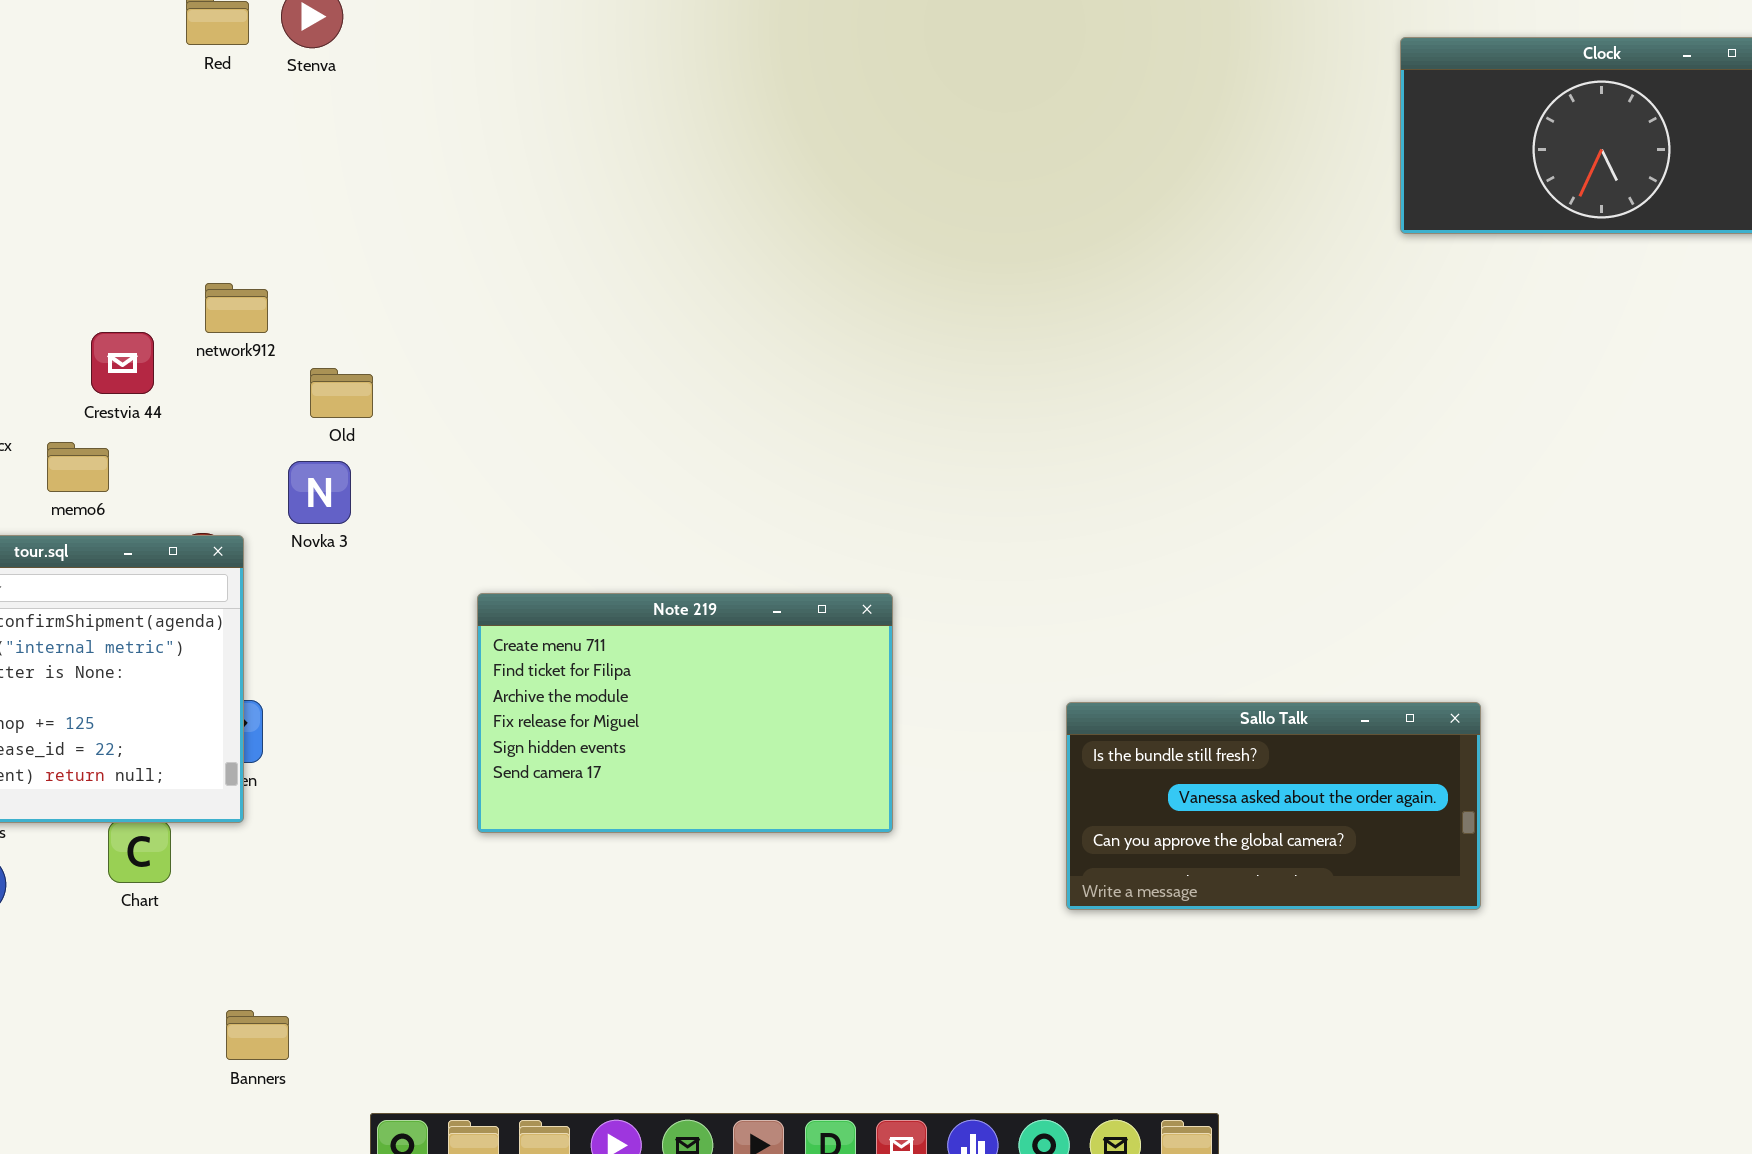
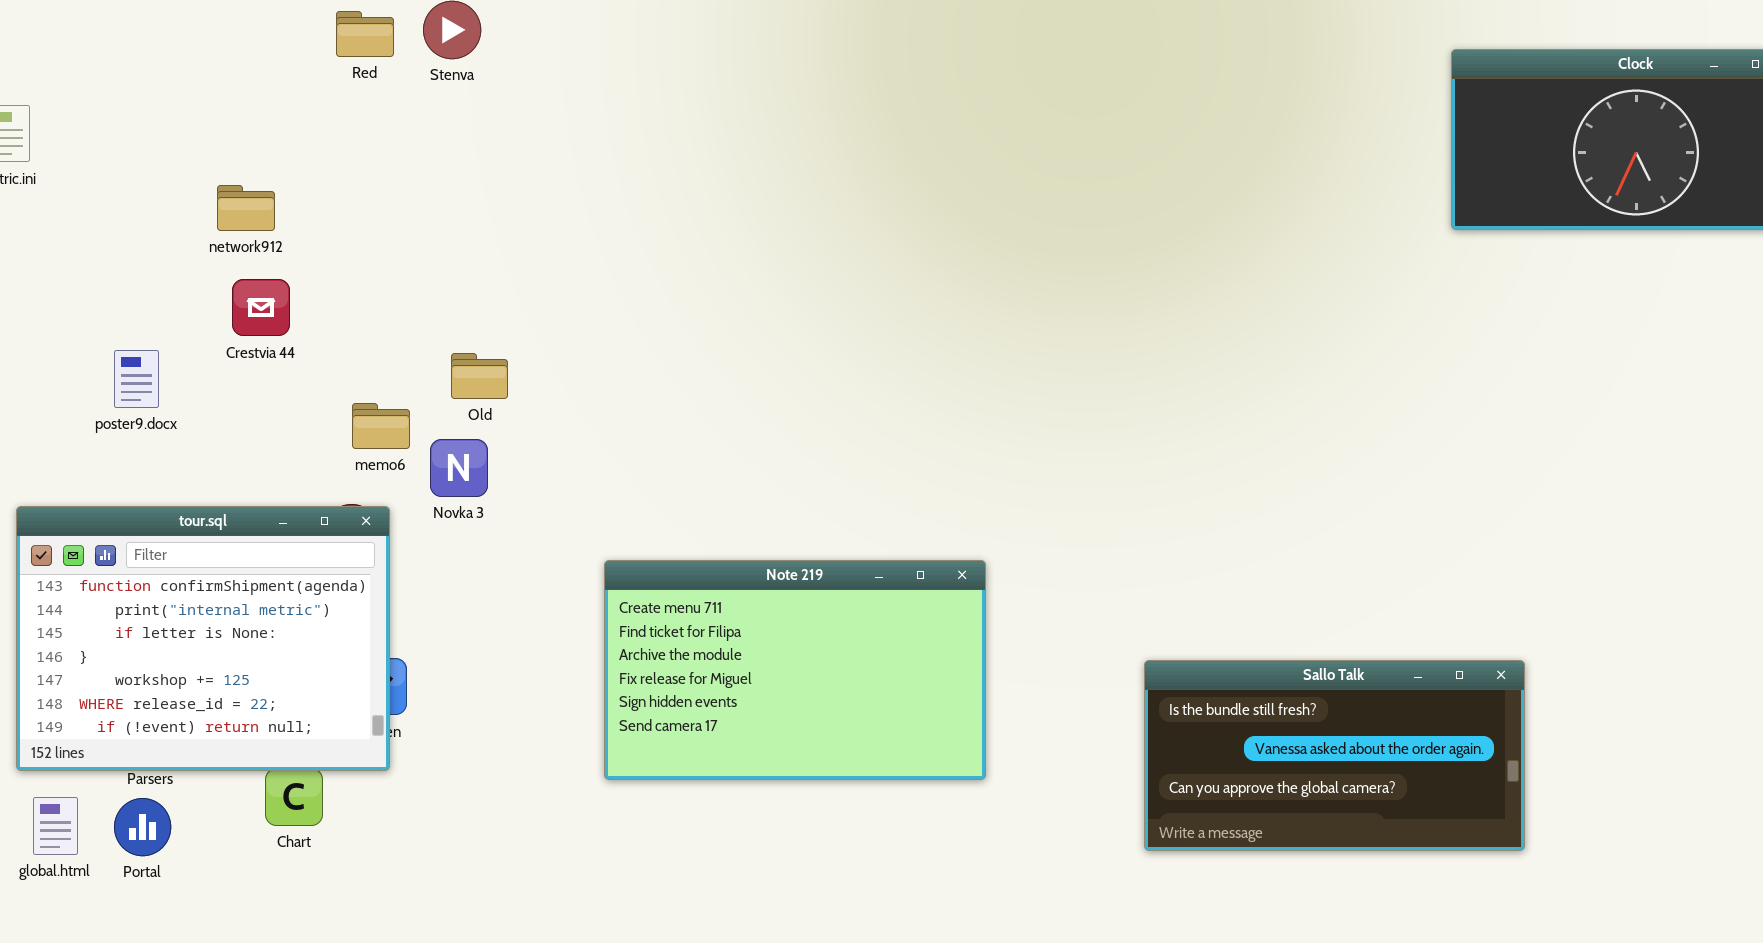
network912: [205,283,268,333] -> [217,185,275,231], moved
Crestvia 44: [91,332,154,394] -> [232,279,290,336], moved
memo6: [47,442,109,492] -> [352,403,410,449], moved

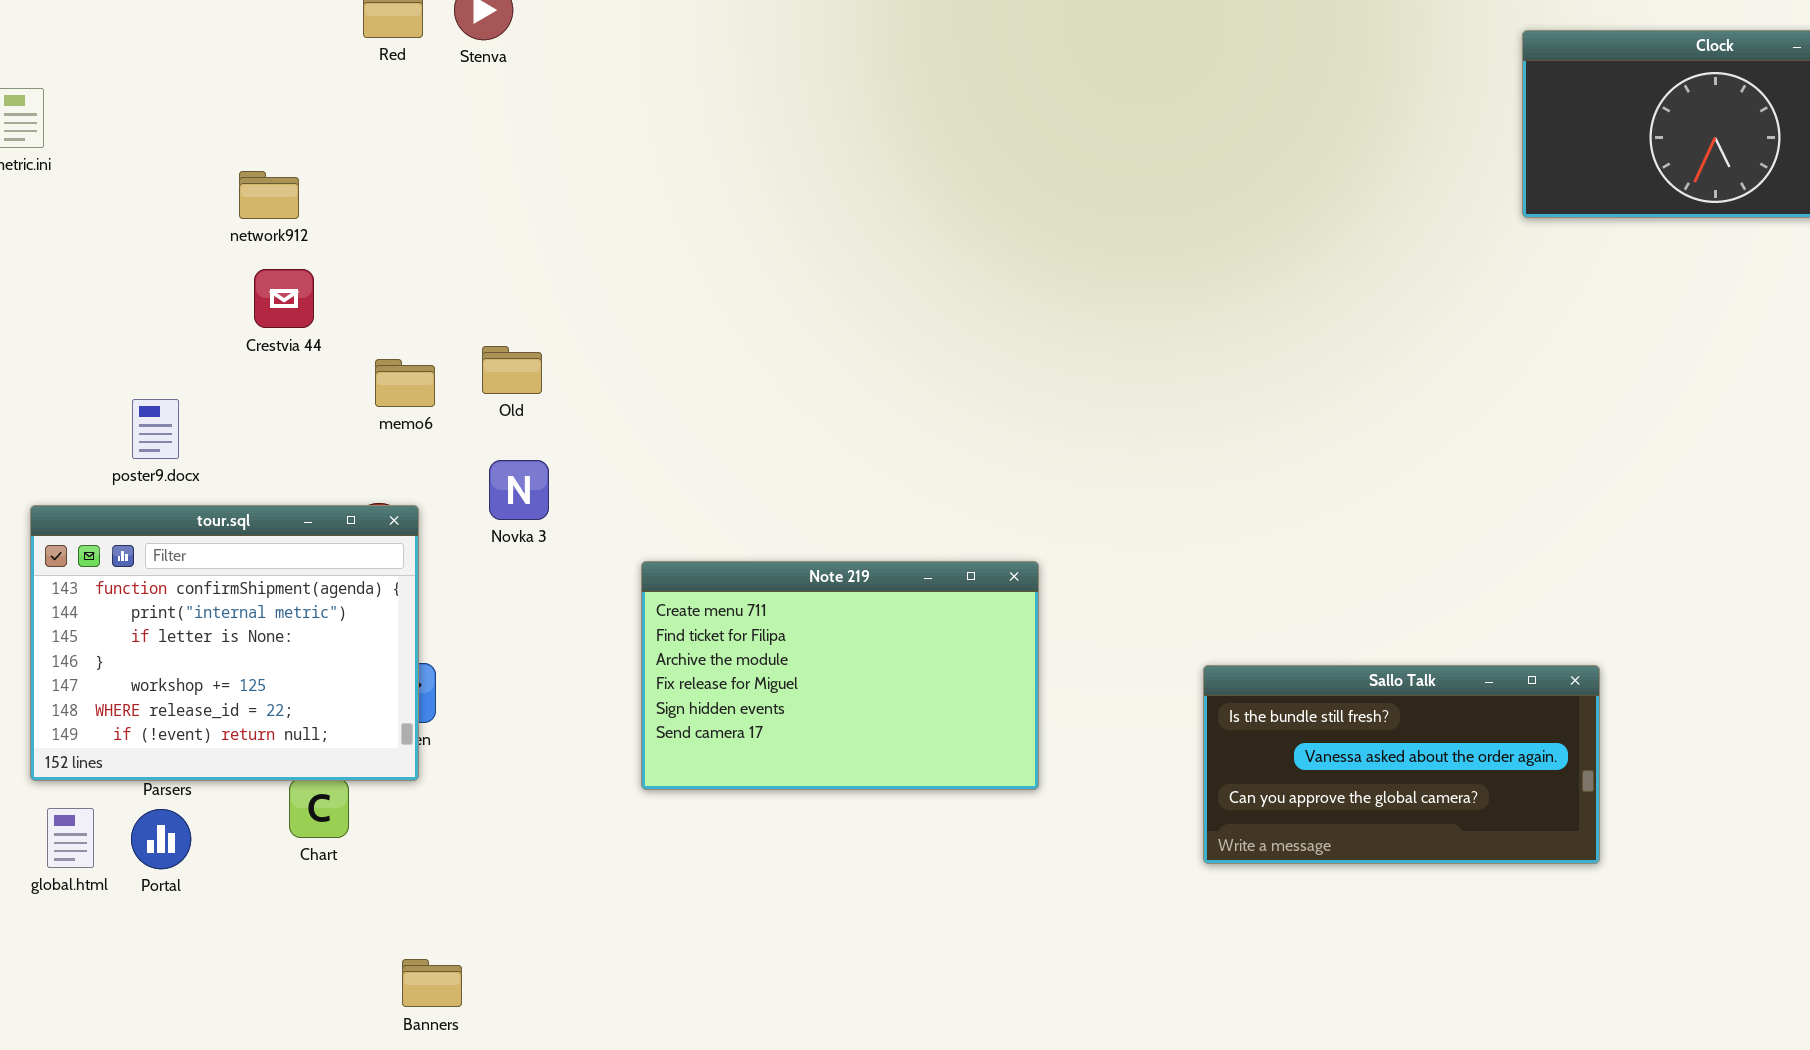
poster9.docx: [114,350,159,408] -> [132,399,179,459], moved
memo6: [352,403,410,449] -> [375,359,435,407], moved
Novka 3: [430,439,488,497] -> [489,460,549,520], moved

